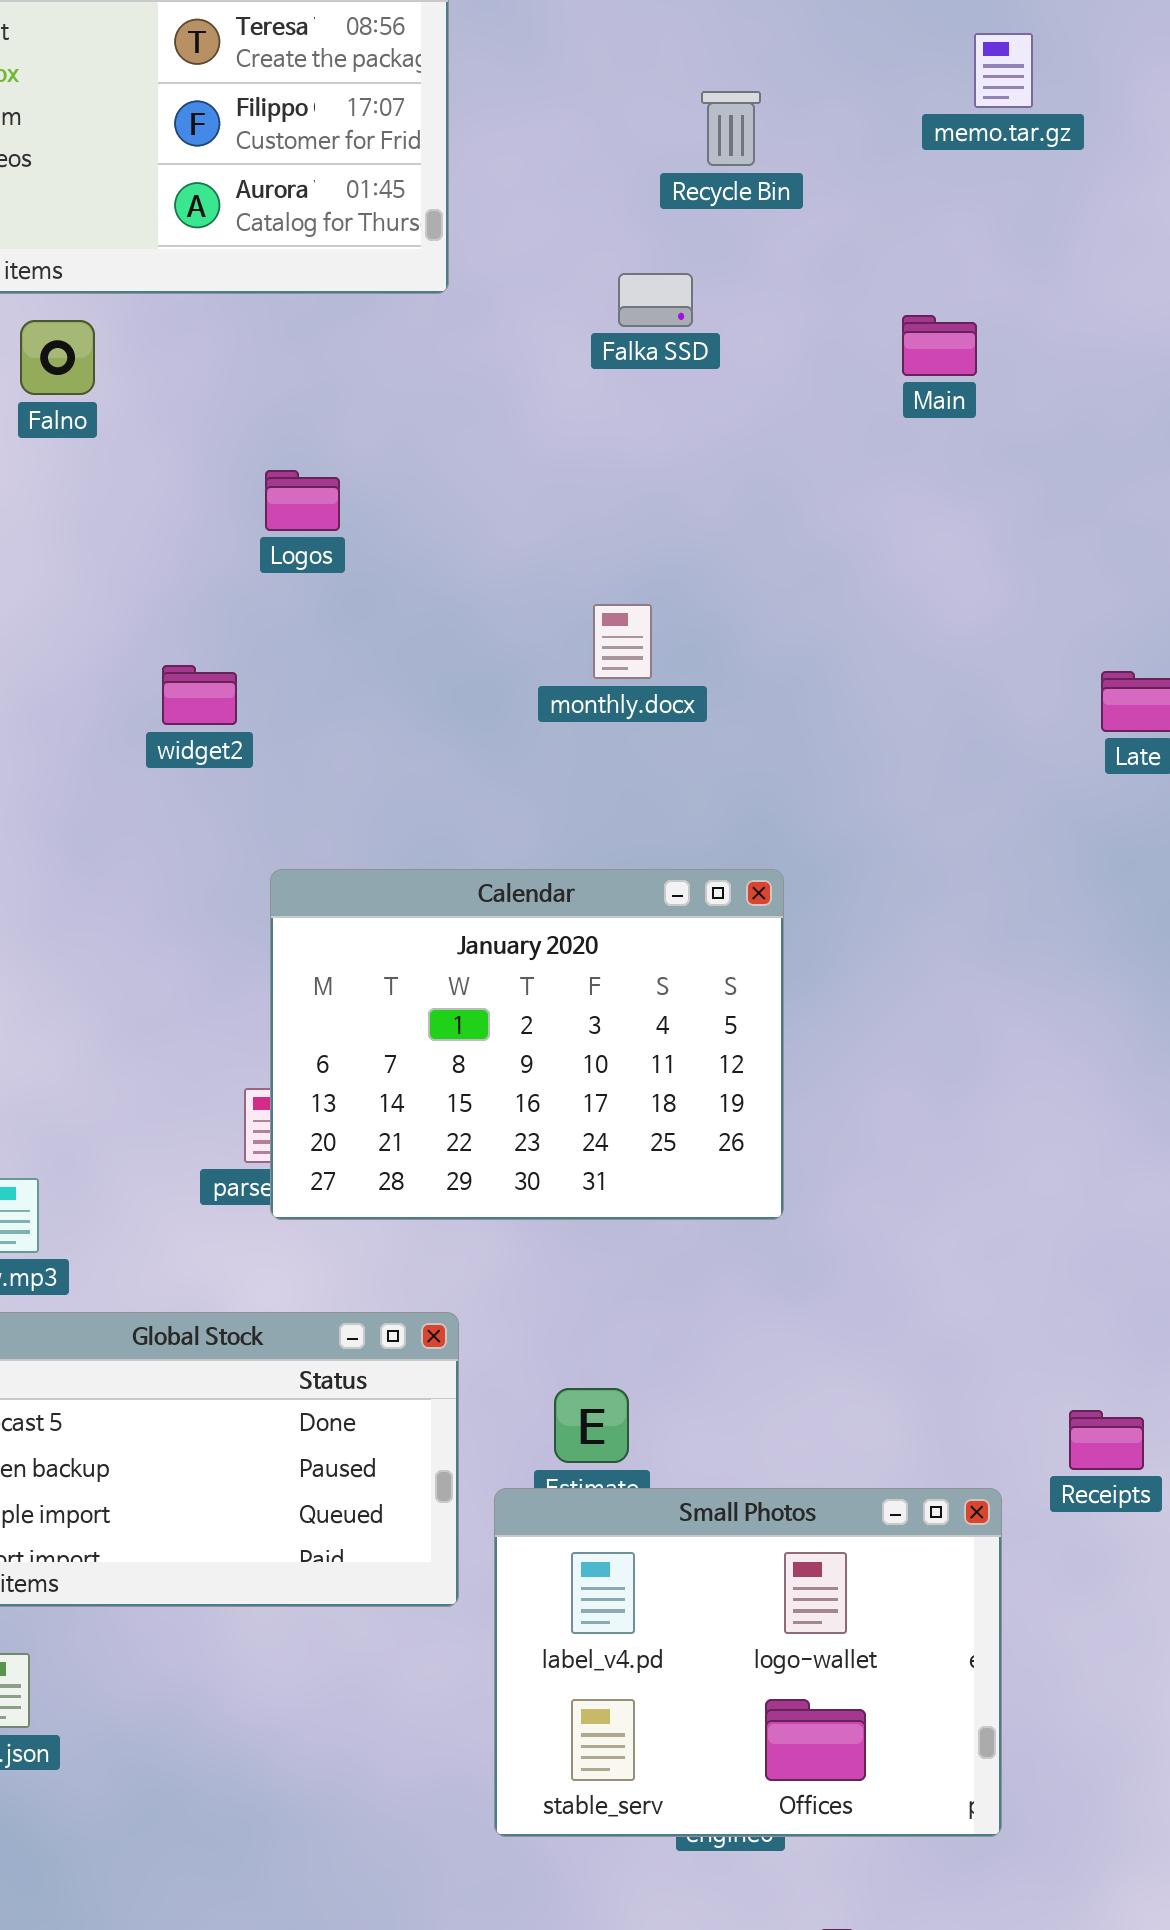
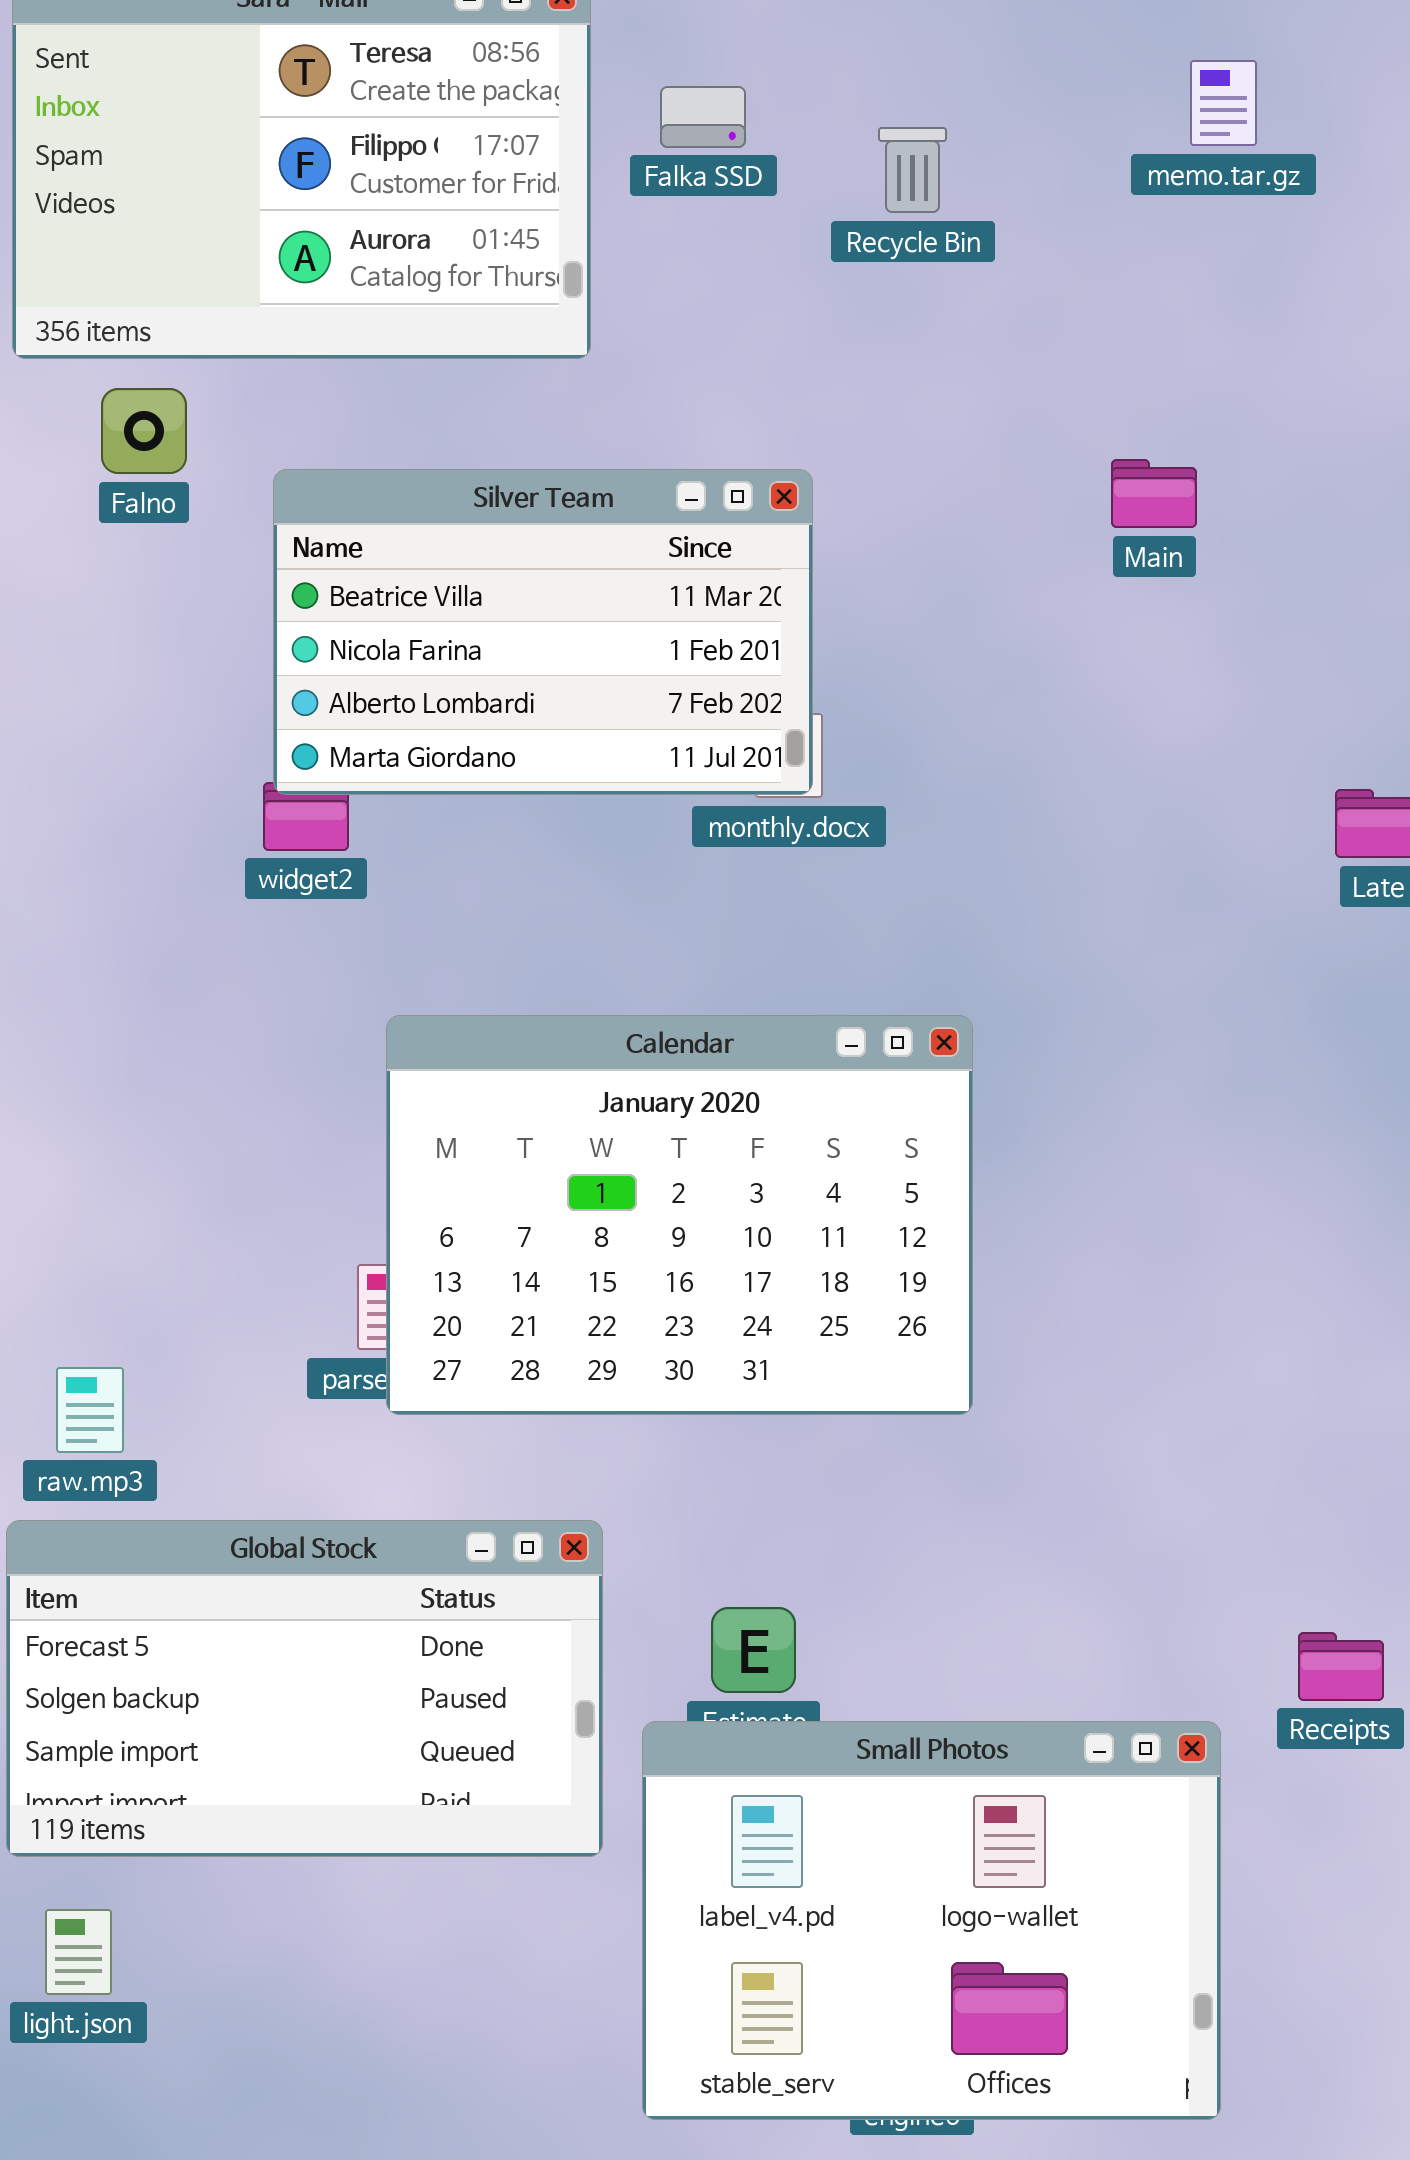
Falka SSD: [618,273,693,327] -> [660,86,746,148], moved
Main: [902,315,977,376] -> [1111,459,1197,528], moved
Silver Team: none -> [273,469,813,795], opened

